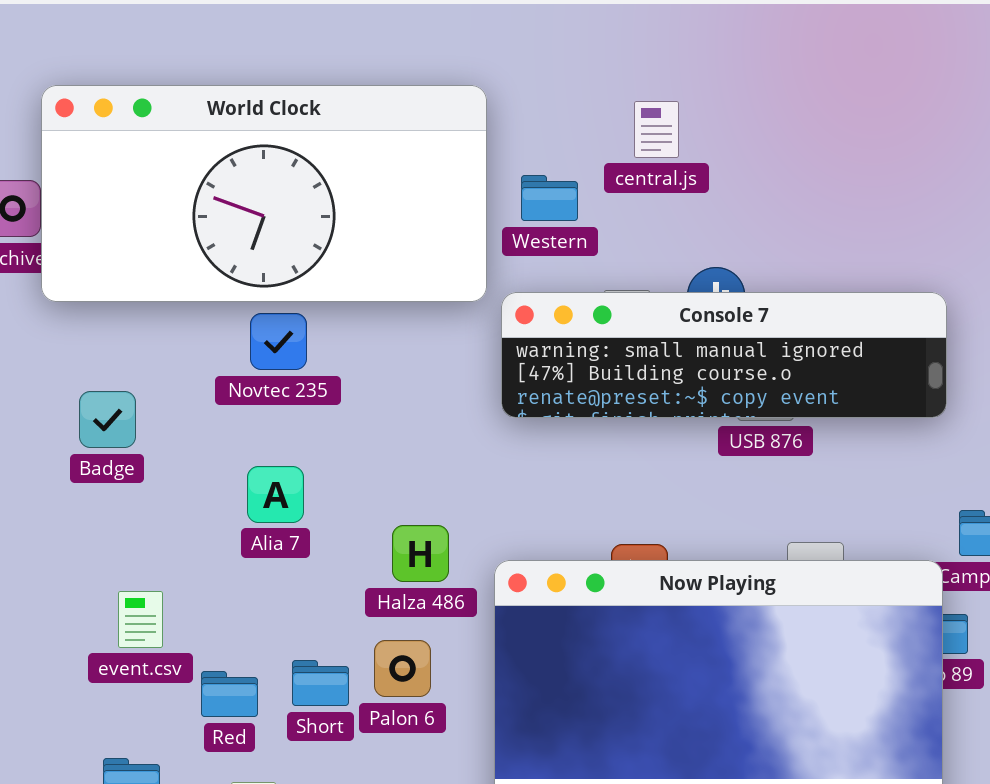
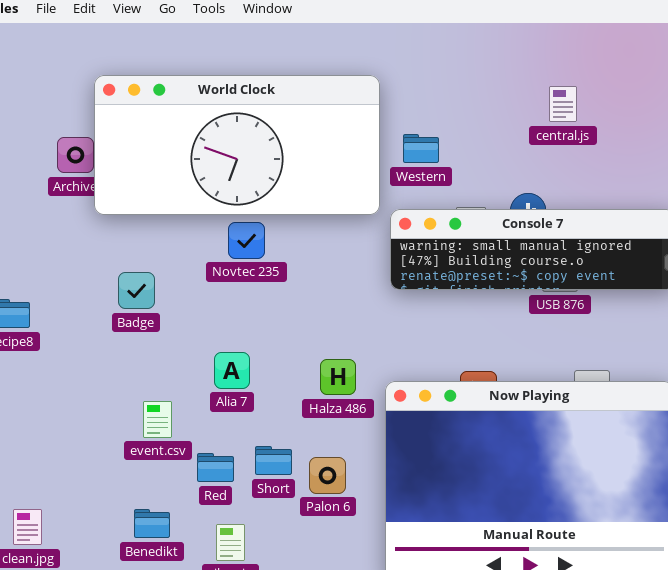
central.js: [634,101,679,158] -> [549,86,577,122], moved
Alia 7: [247,466,304,523] -> [214,352,250,389], moved
Palon 6: [374,640,431,697] -> [309,457,346,494], moved

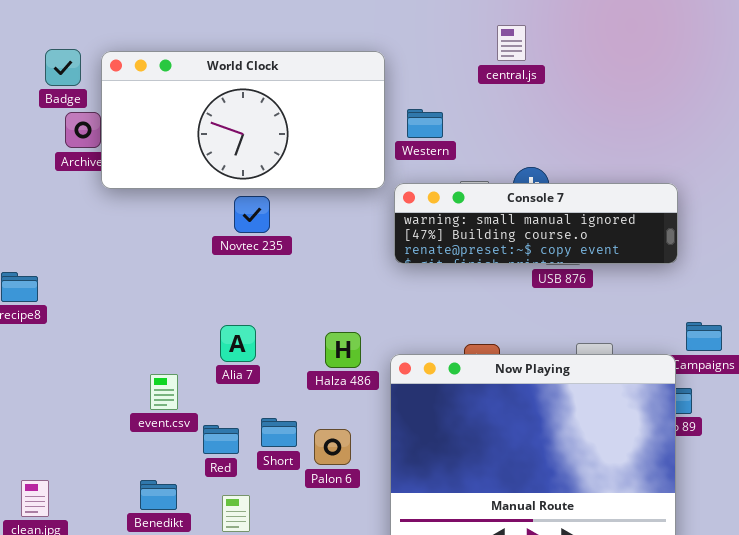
central.js: [549,86,577,122] -> [497,25,526,61], moved
Badge: [118,272,155,309] -> [45,49,81,86], moved

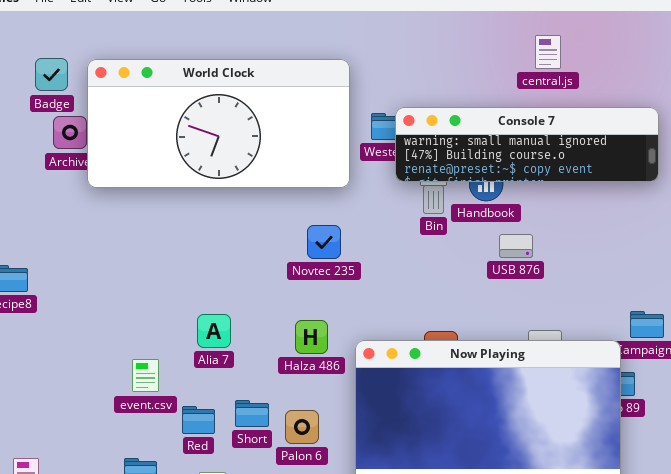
central.js: [497,25,526,61] -> [535,35,561,69], moved
Console 7: [394,183,678,264] -> [395,107,659,182], moved
Novtec 235: [234,196,270,233] -> [307,225,341,259], moved

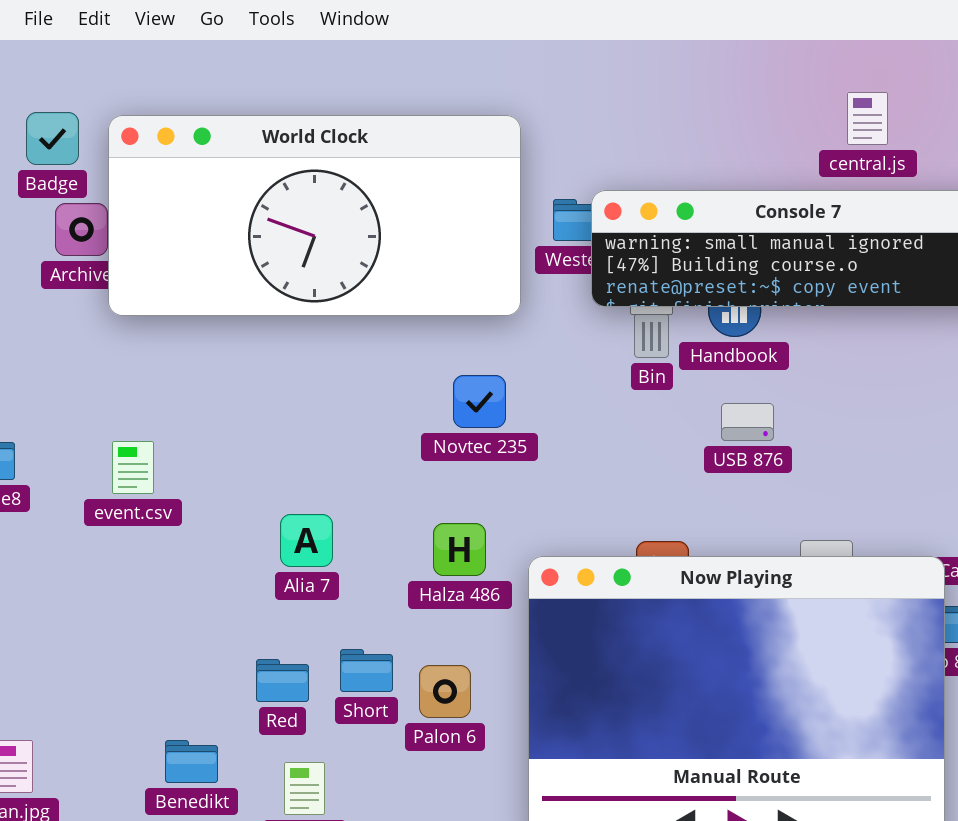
central.js: [535,35,561,69] -> [847,92,888,145], moved
USB 876: [499,234,533,258] -> [721,403,774,441], moved
event.csv: [132,359,159,392] -> [112,441,154,494], moved

